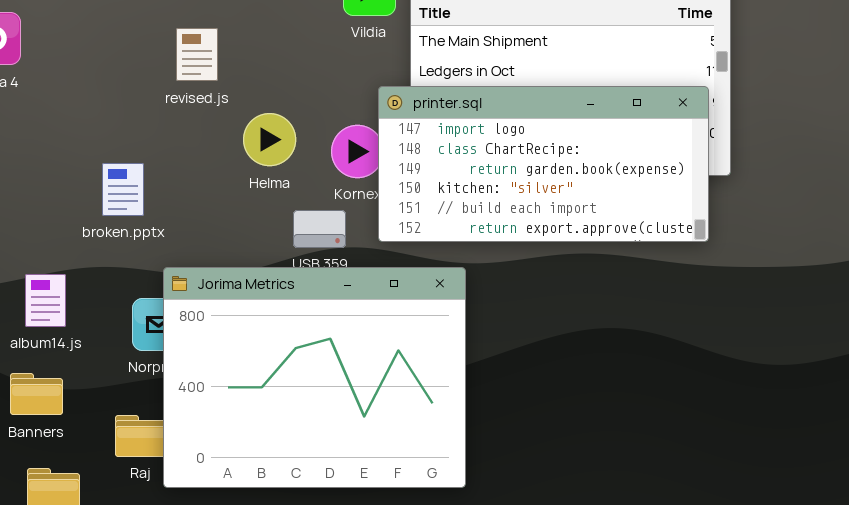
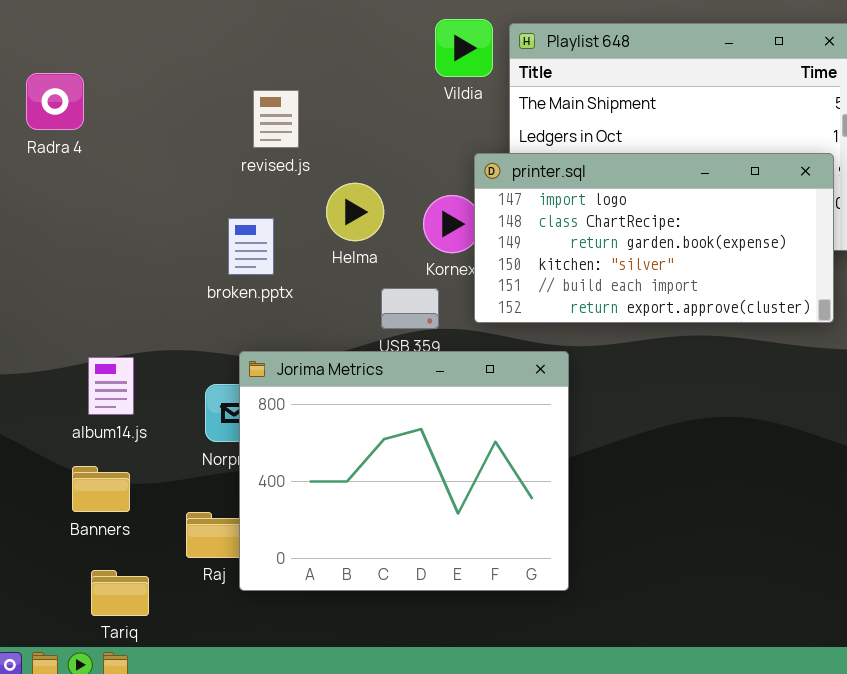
broken.pptx: [102,163,144,216] -> [228,218,274,275], moved

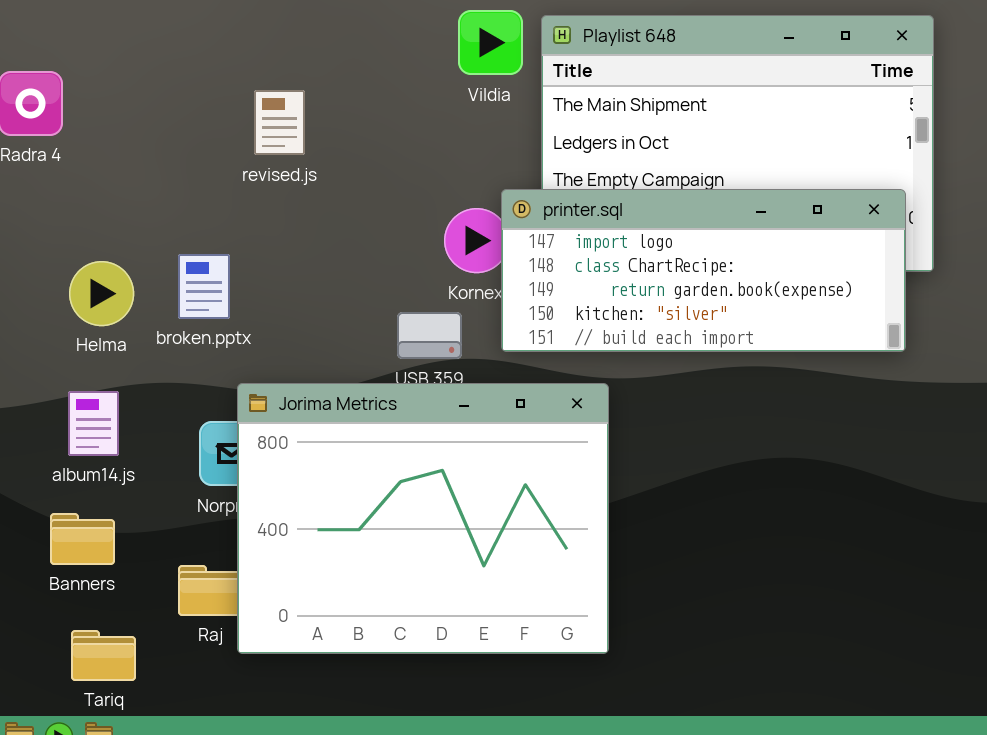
printer.sql: [474,153,834,323] -> [501,189,906,352], resized
Helma: [326,183,384,241] -> [69,261,134,326], moved
broken.pptx: [228,218,274,275] -> [178,254,230,319], moved

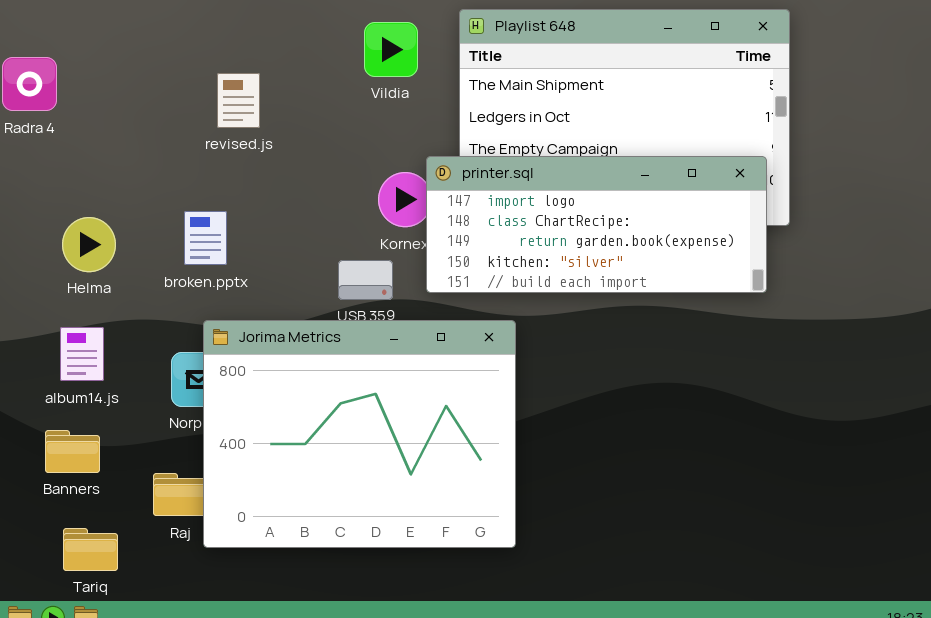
Vildia: [458,10,523,75] -> [364,22,418,77], moved
broken.pptx: [178,254,230,319] -> [184,211,227,265], moved

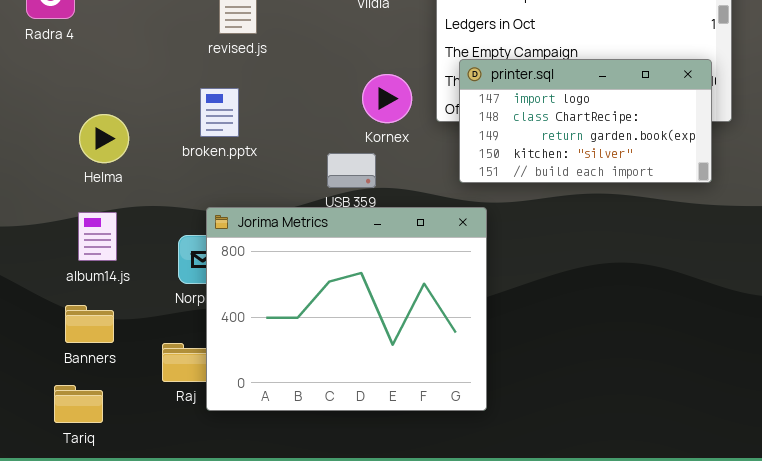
printer.sql: [426,156,767,293] -> [459,59,712,183], resized
broken.pptx: [184,211,227,265] -> [200,88,239,137], moved
Tariq: [63,528,118,571] -> [54,385,103,423], moved

